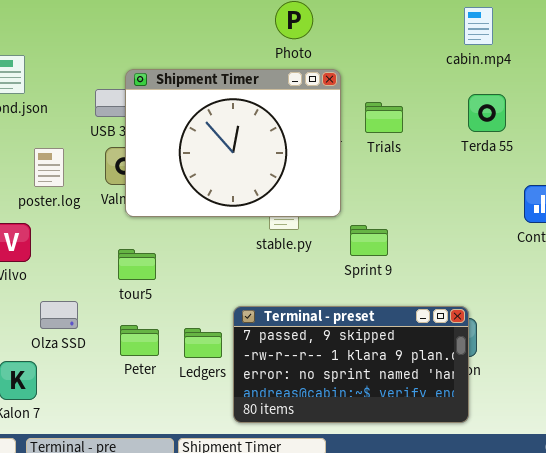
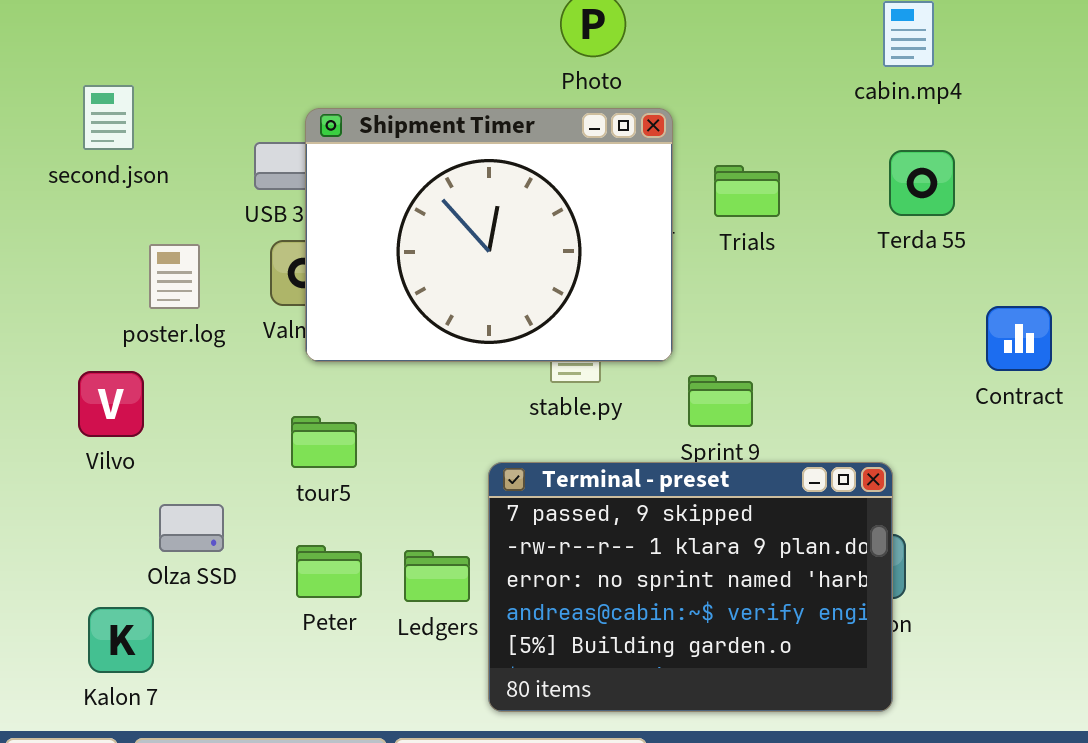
Terminal - preset: [233,306,469,423] -> [488,462,893,712], resized

